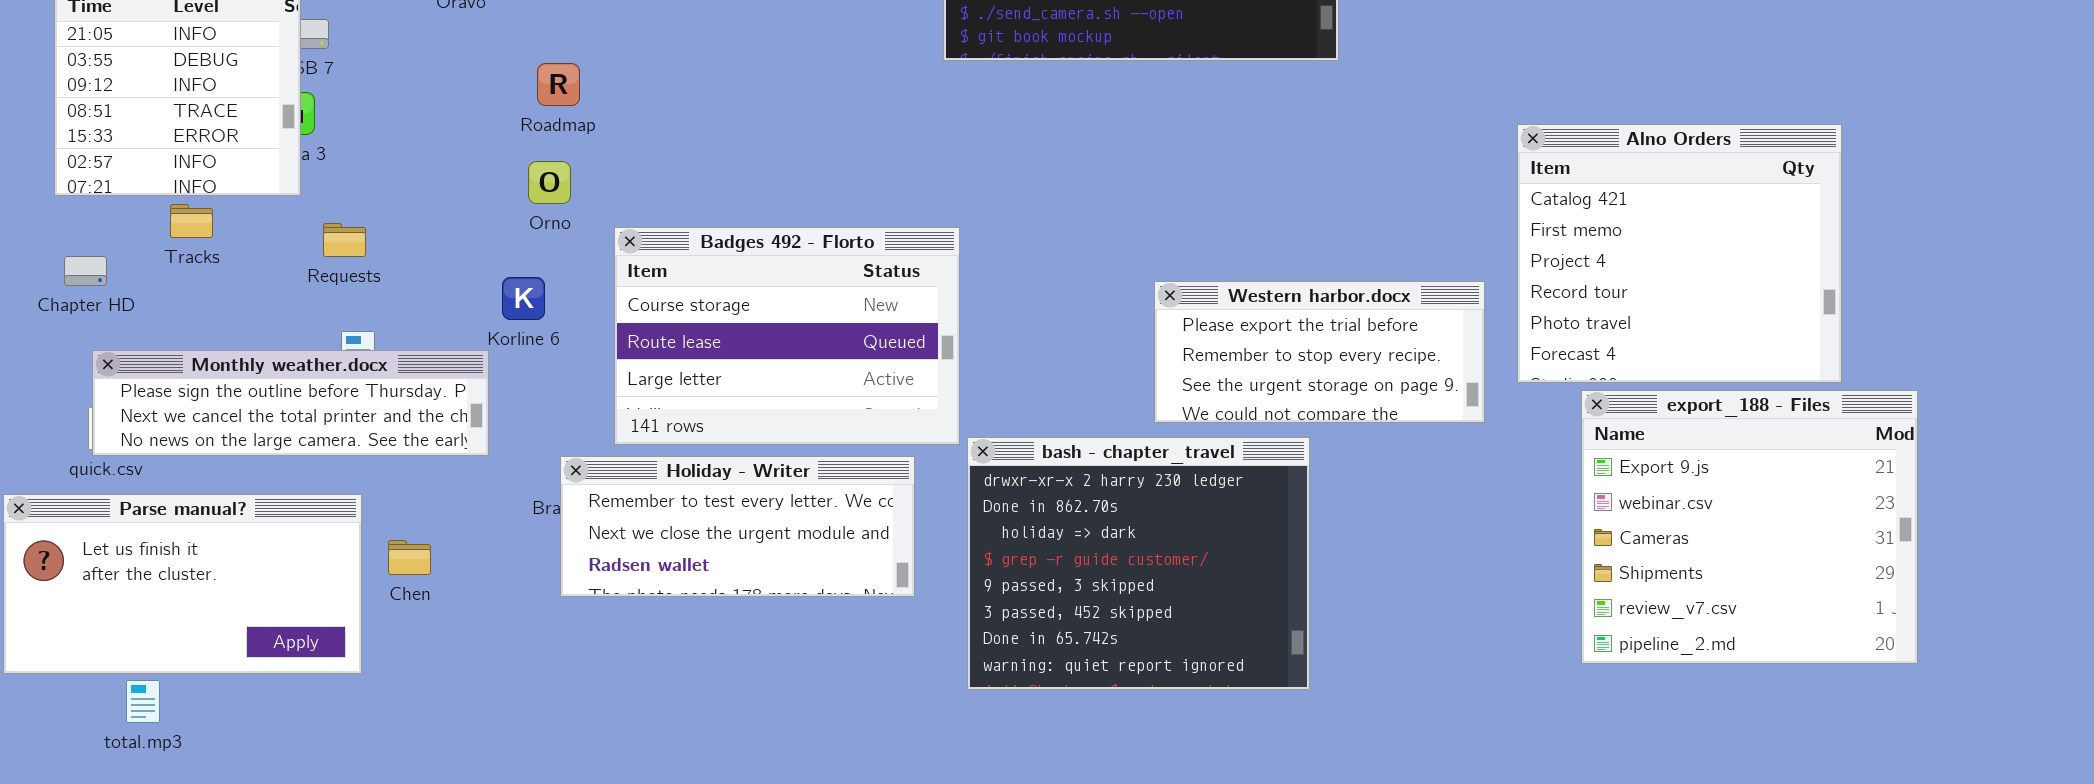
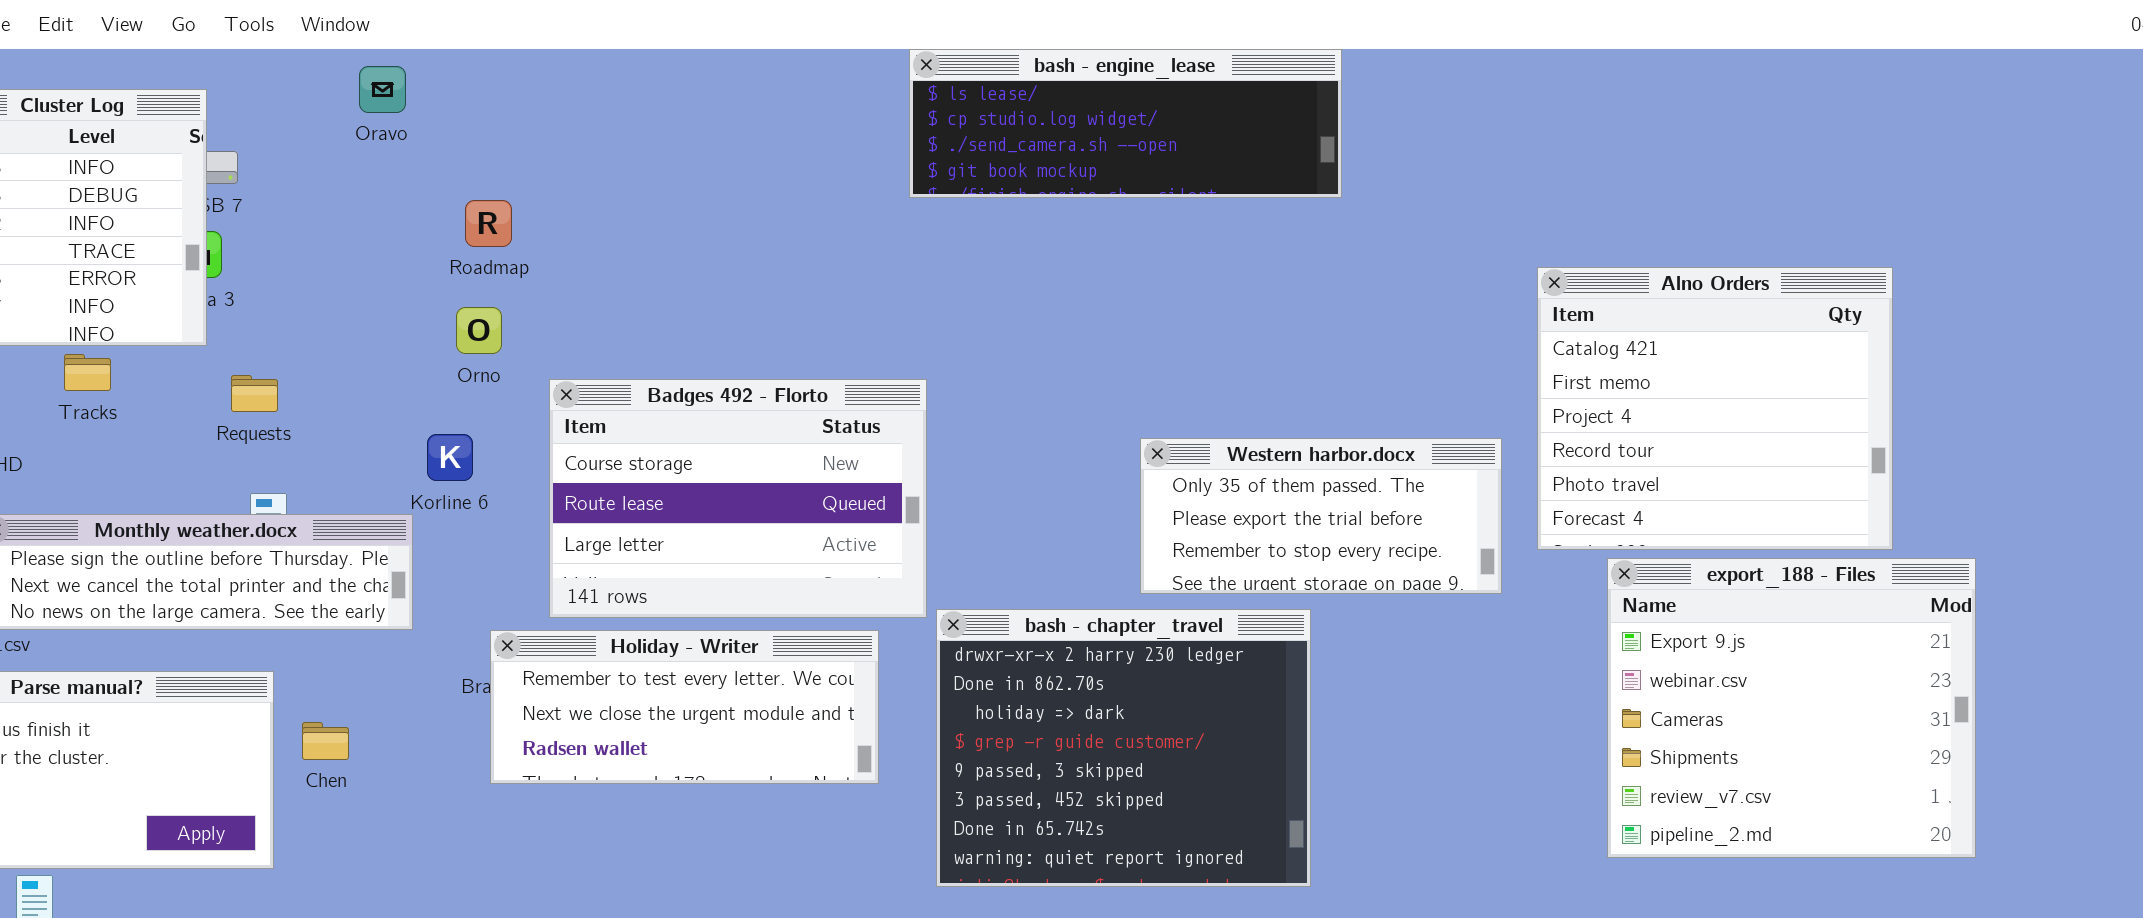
Western harbor.docx: [1154,281,1485,423] -> [1140,438,1502,594], scrolled up 1 row

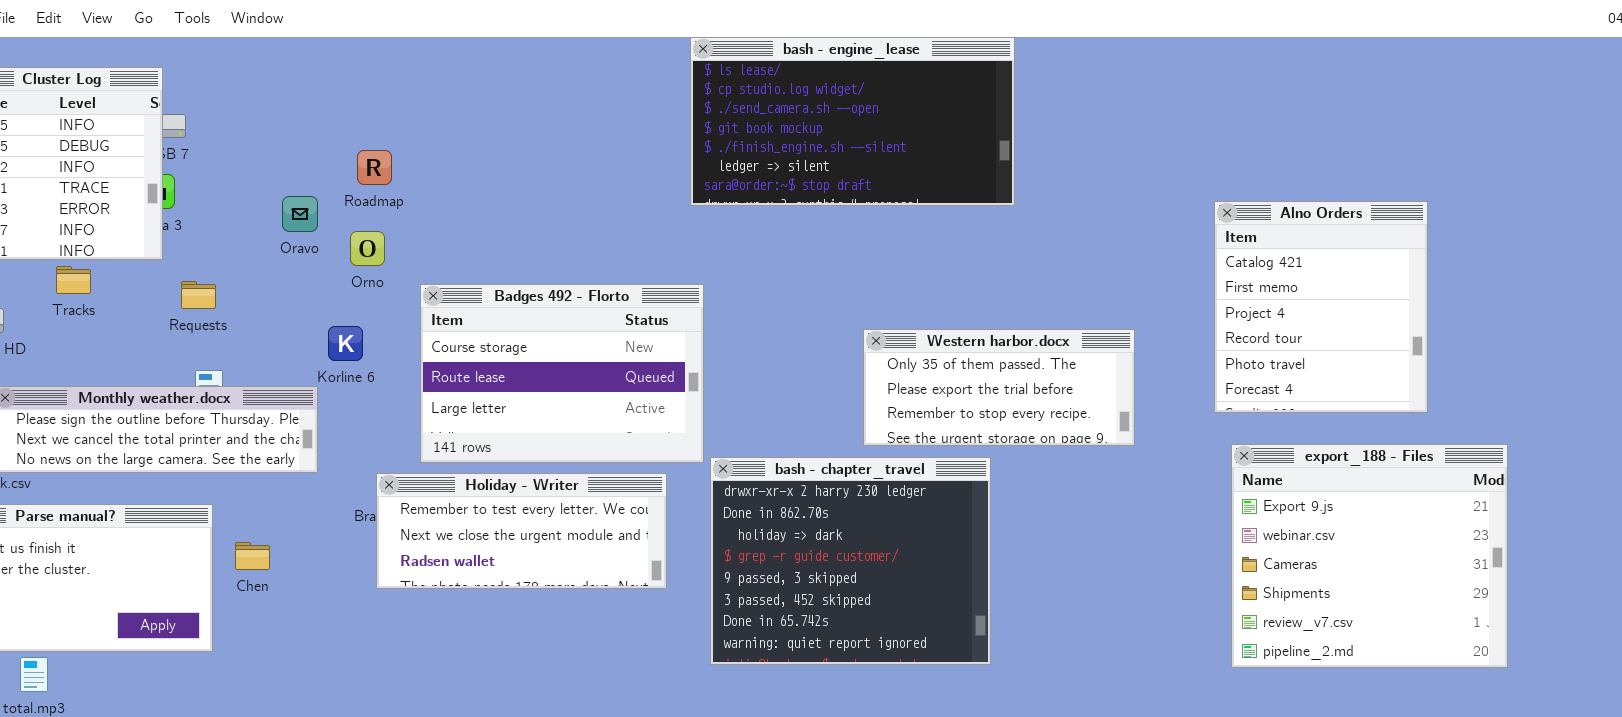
bash - engine_lease: [909,49,1342,198] -> [690,37,1015,206], resized
Oravo: [359,66,406,113] -> [282,196,318,232], moved
Alno Orders: [1537,267,1893,550] -> [1214,201,1428,413], resized
export_188 - Files: [1607,558,1976,858] -> [1231,444,1508,668], moved

